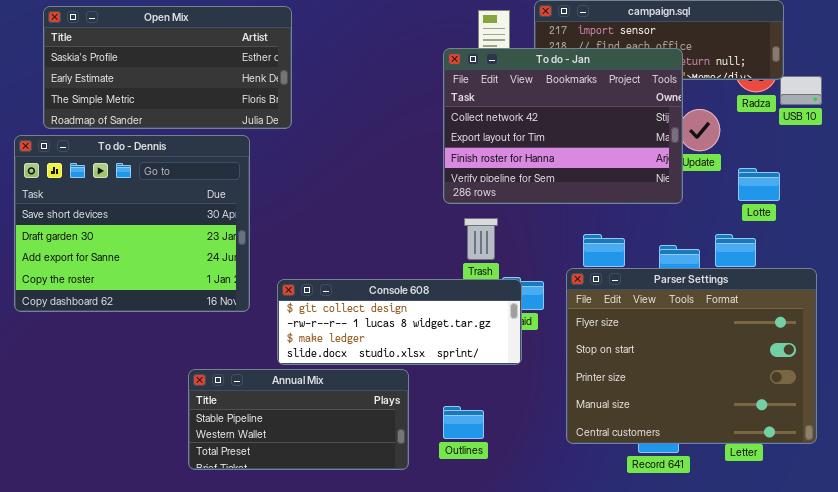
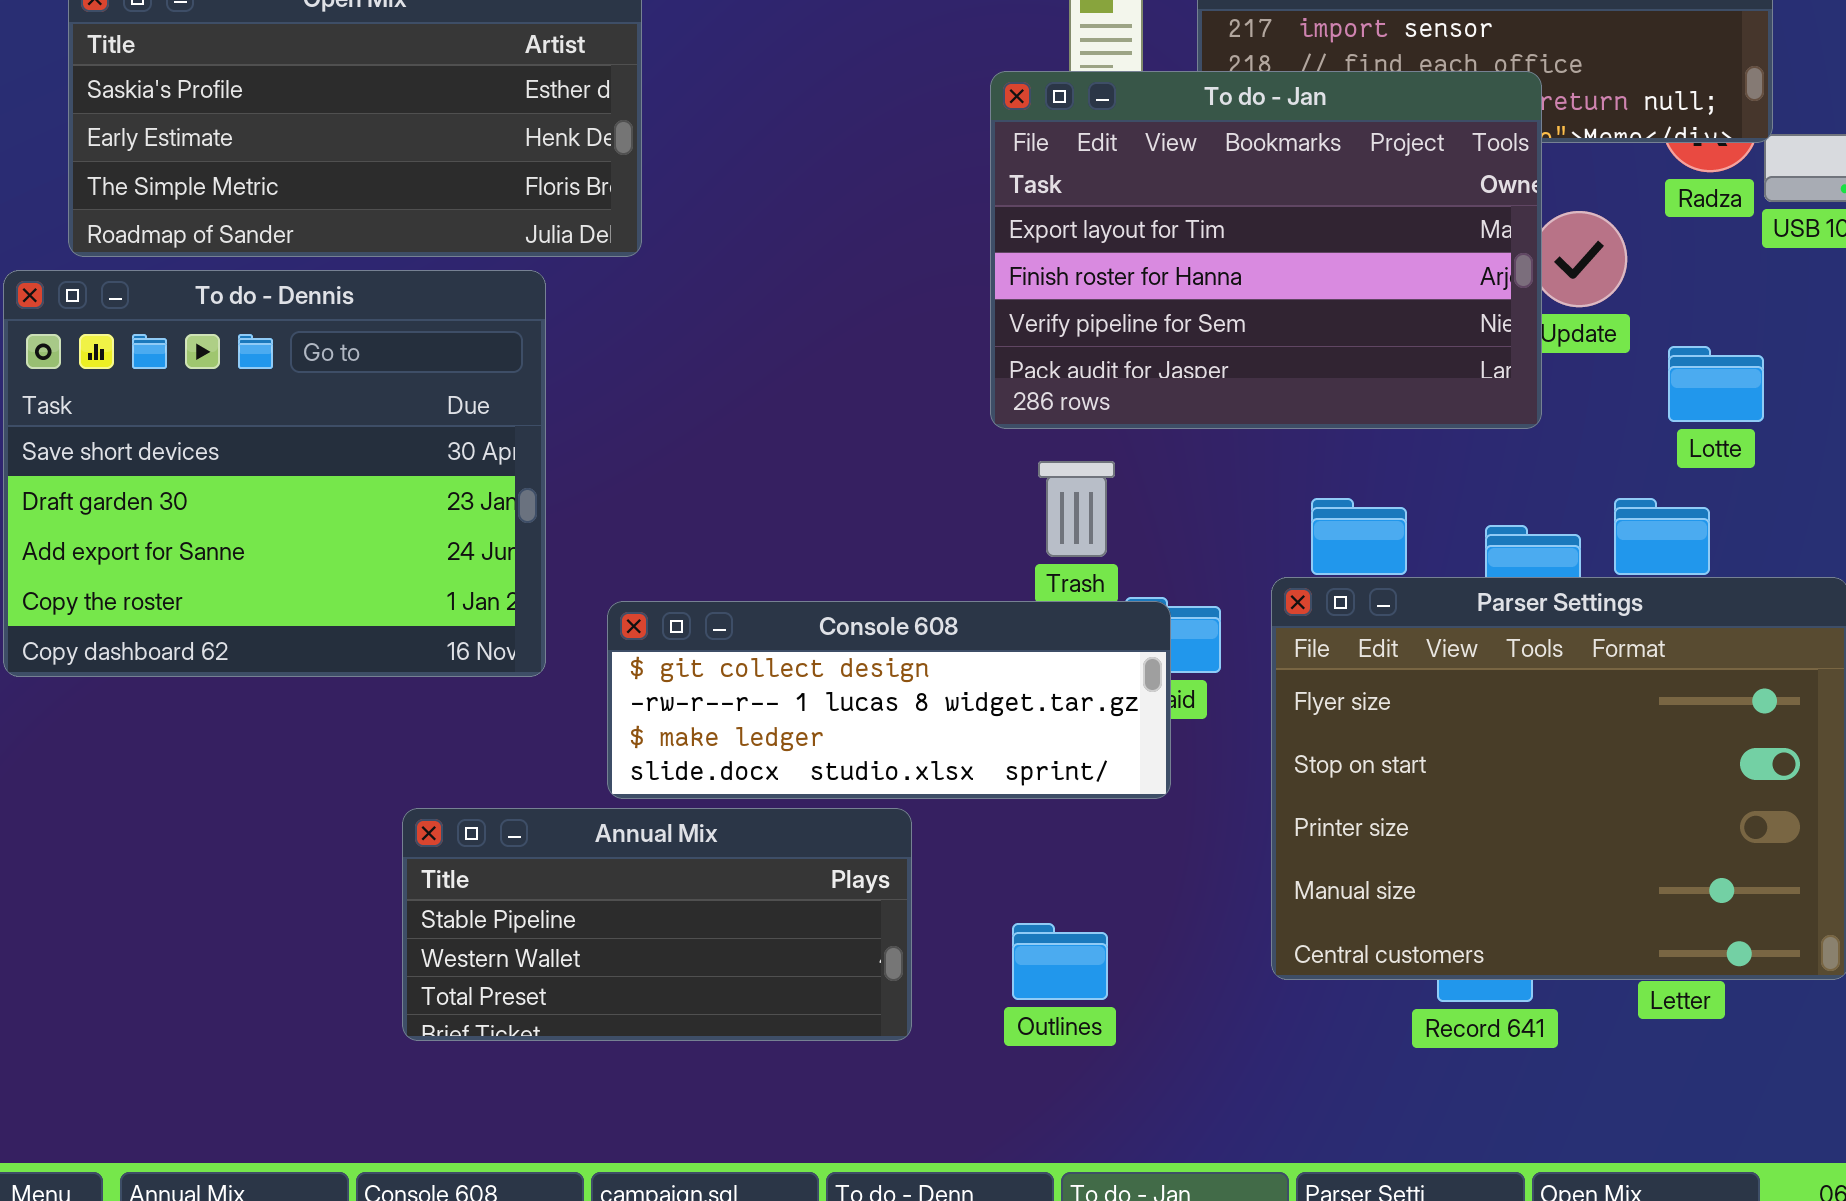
To do - Jan: [443,48,683,204] -> [990,71,1542,429], scrolled down 1 row
Outlines: [443,406,484,439] -> [1012,923,1108,1000], moved

